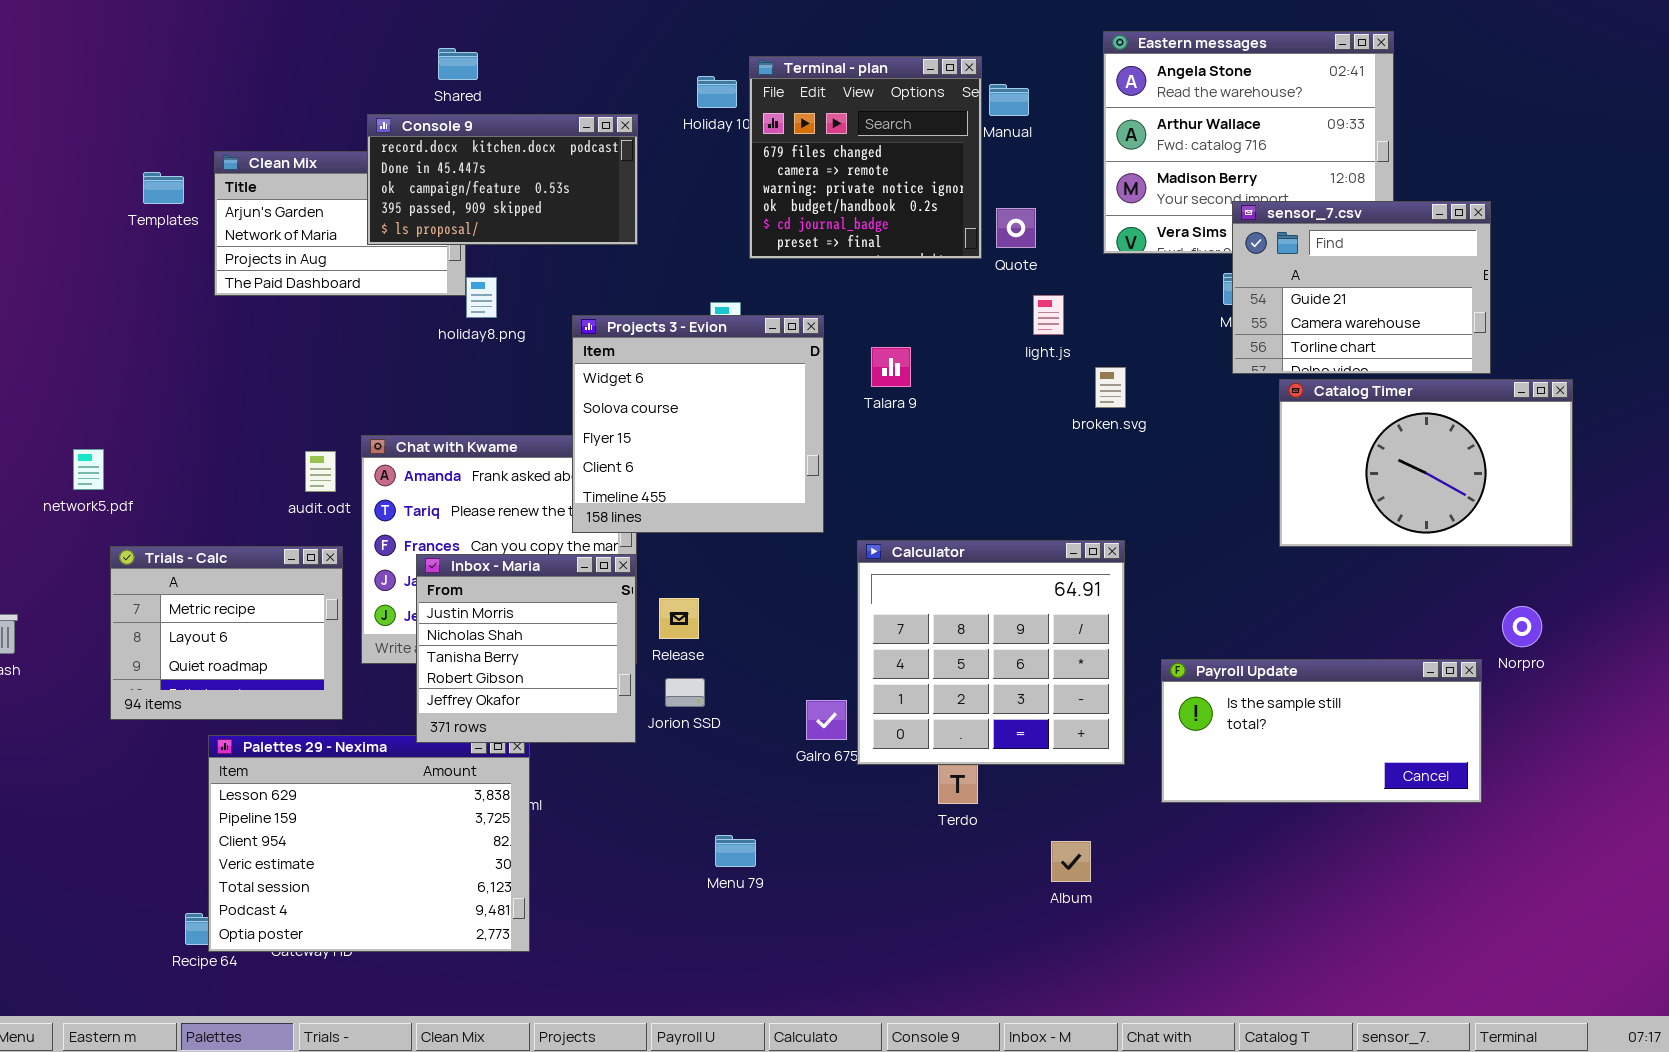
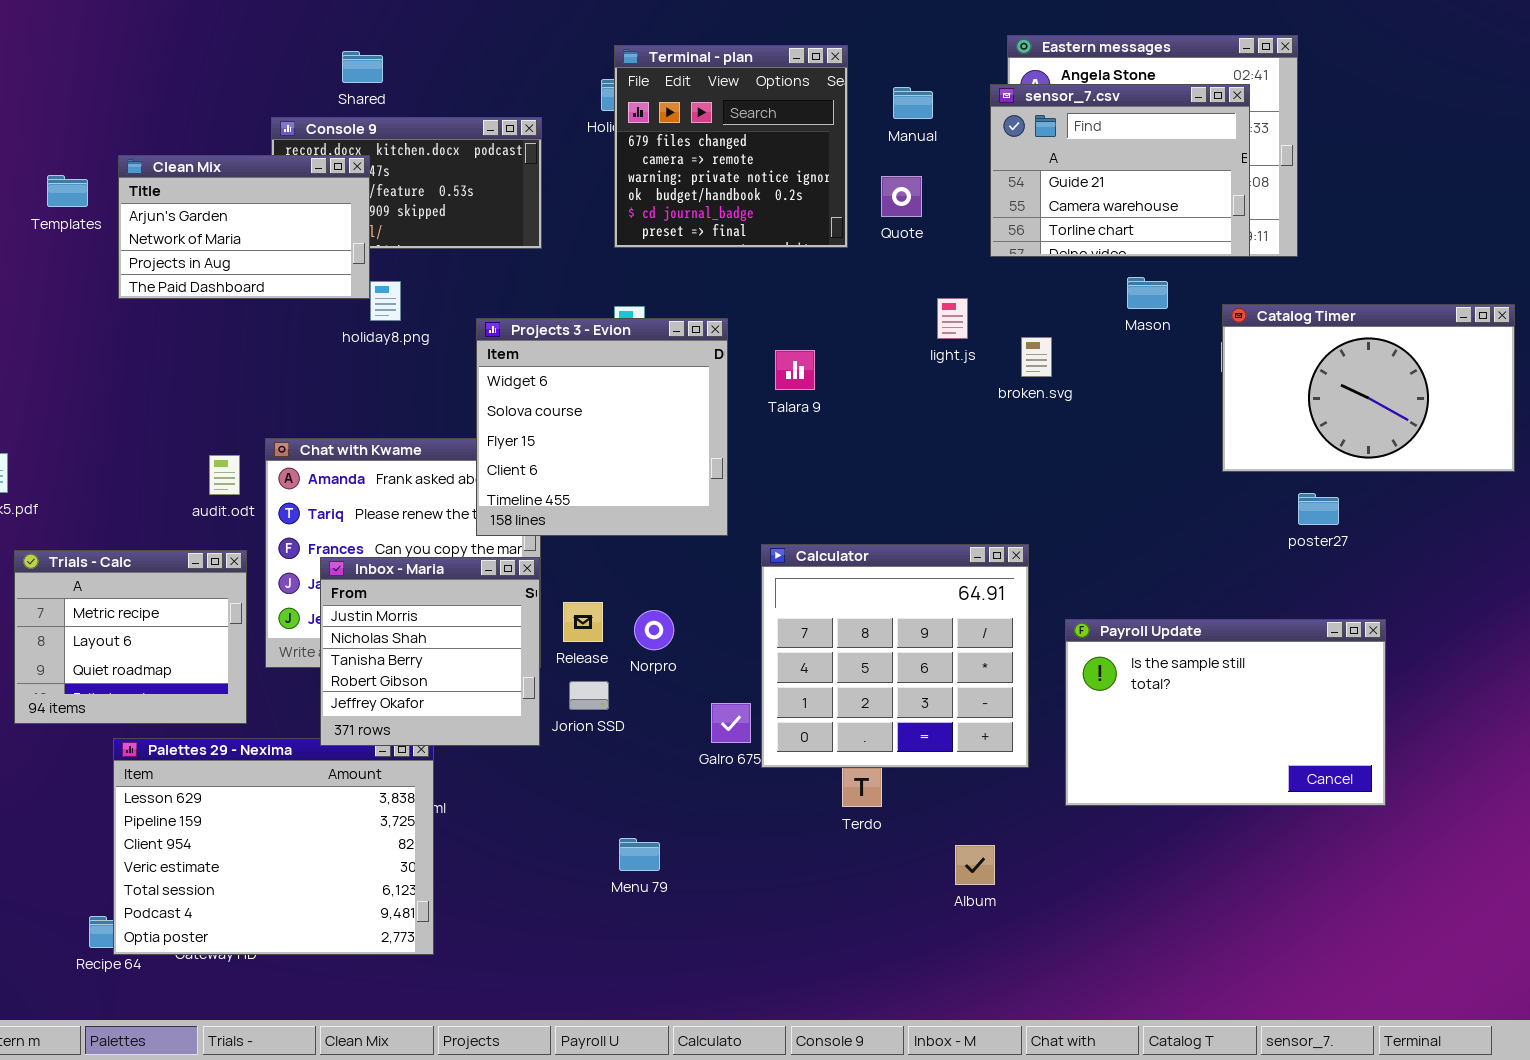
Terminal - plan: [749,56,982,259] -> [614,45,848,248], moved
Clean Mix: [214,151,466,296] -> [118,155,370,299], raised
sensor_7.csv: [1232,201,1491,374] -> [990,84,1250,257], moved
Quote: [996,208,1036,248] -> [881,176,922,217], moved
broken.svg: [1095,367,1126,408] -> [1021,337,1052,377], moved
Catalog Timer: [1279,379,1573,547] -> [1222,304,1515,472], moved
Norpro: [1502,606,1542,647] -> [634,610,674,650], moved
Payroll Update: [1161,659,1482,803] -> [1065,619,1386,806], resized

